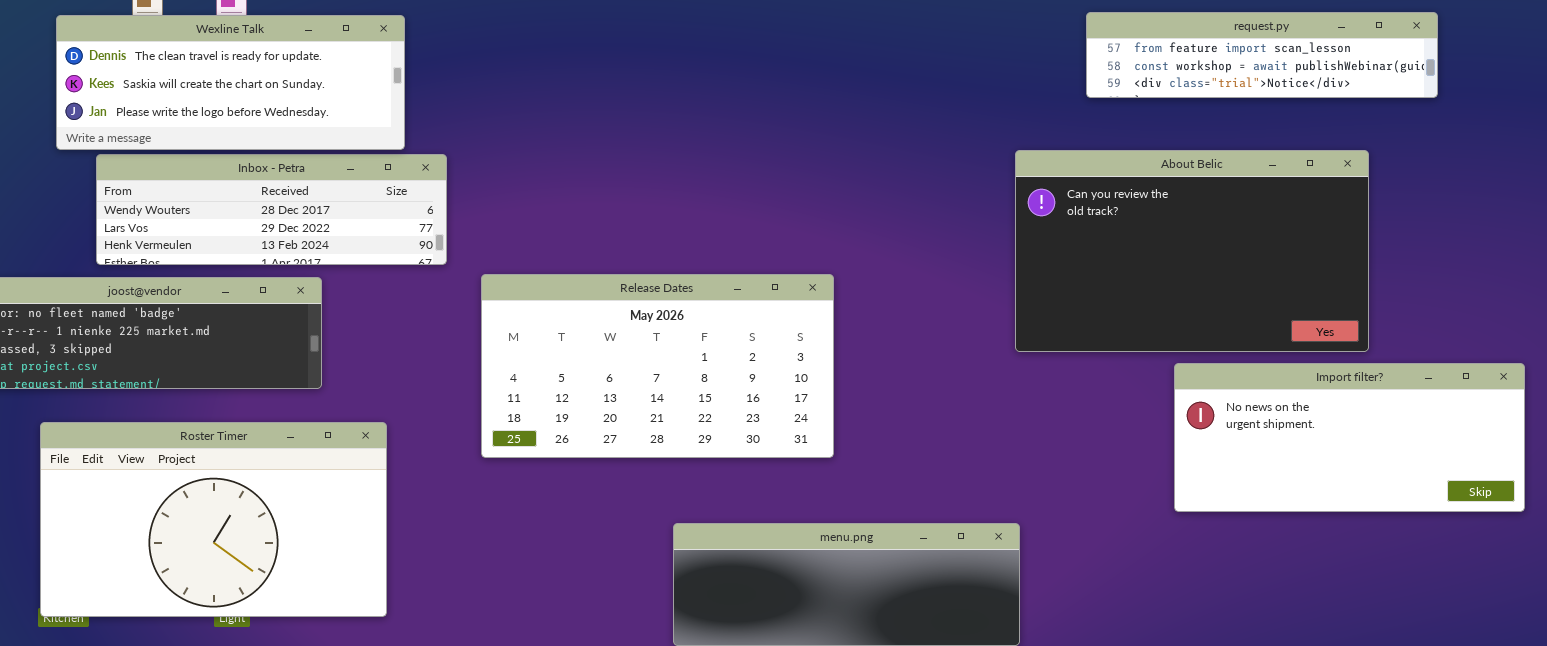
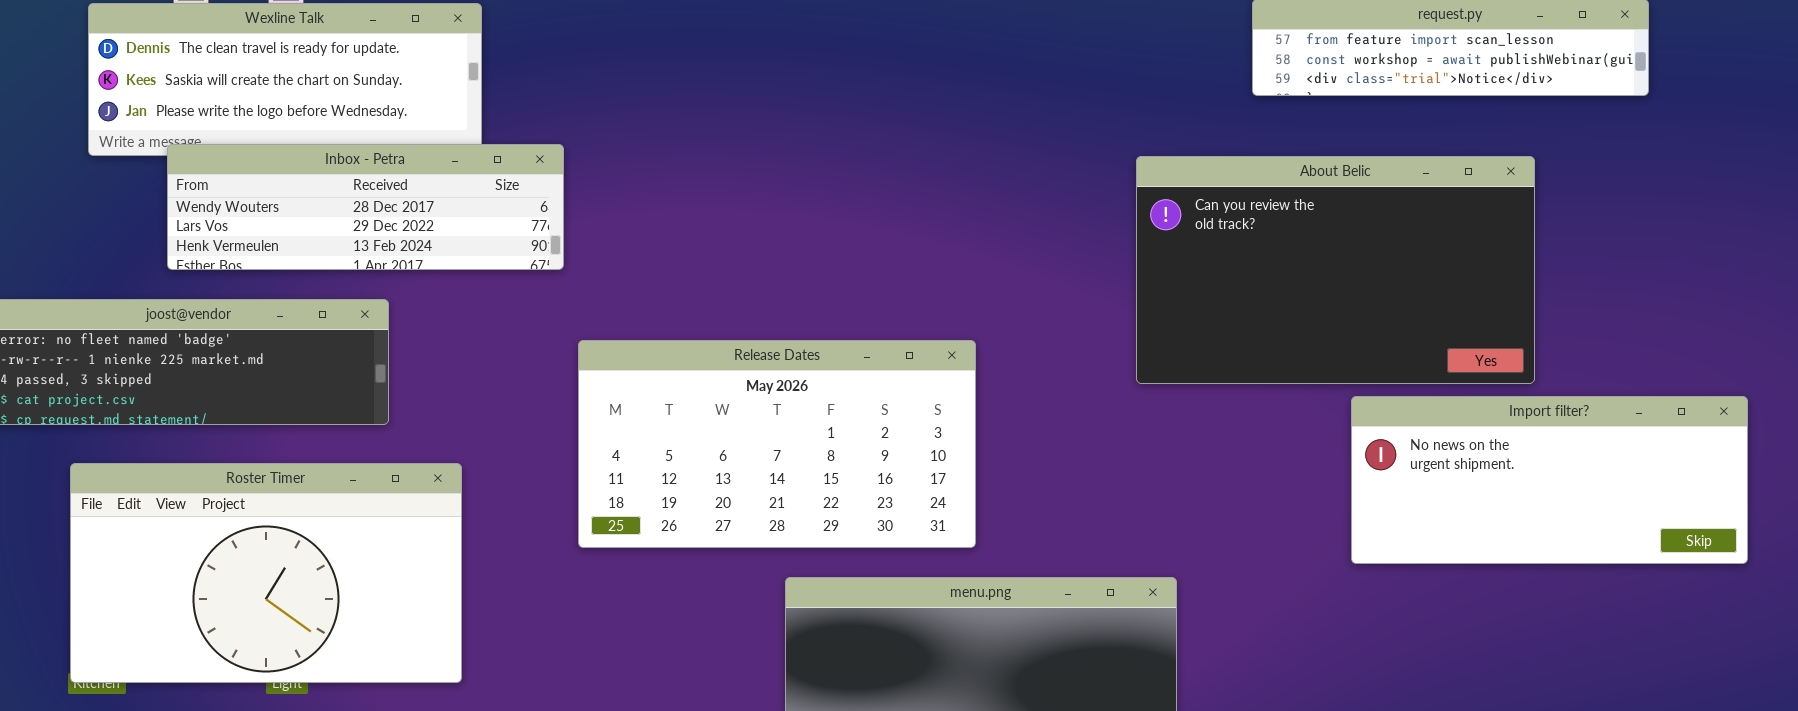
About Belic: [1015,150,1369,352] -> [1136,156,1535,384], moved
Inbox - Petra: [96,154,447,265] -> [167,144,564,270], moved
Release Dates: [481,274,834,458] -> [578,340,976,548], moved

